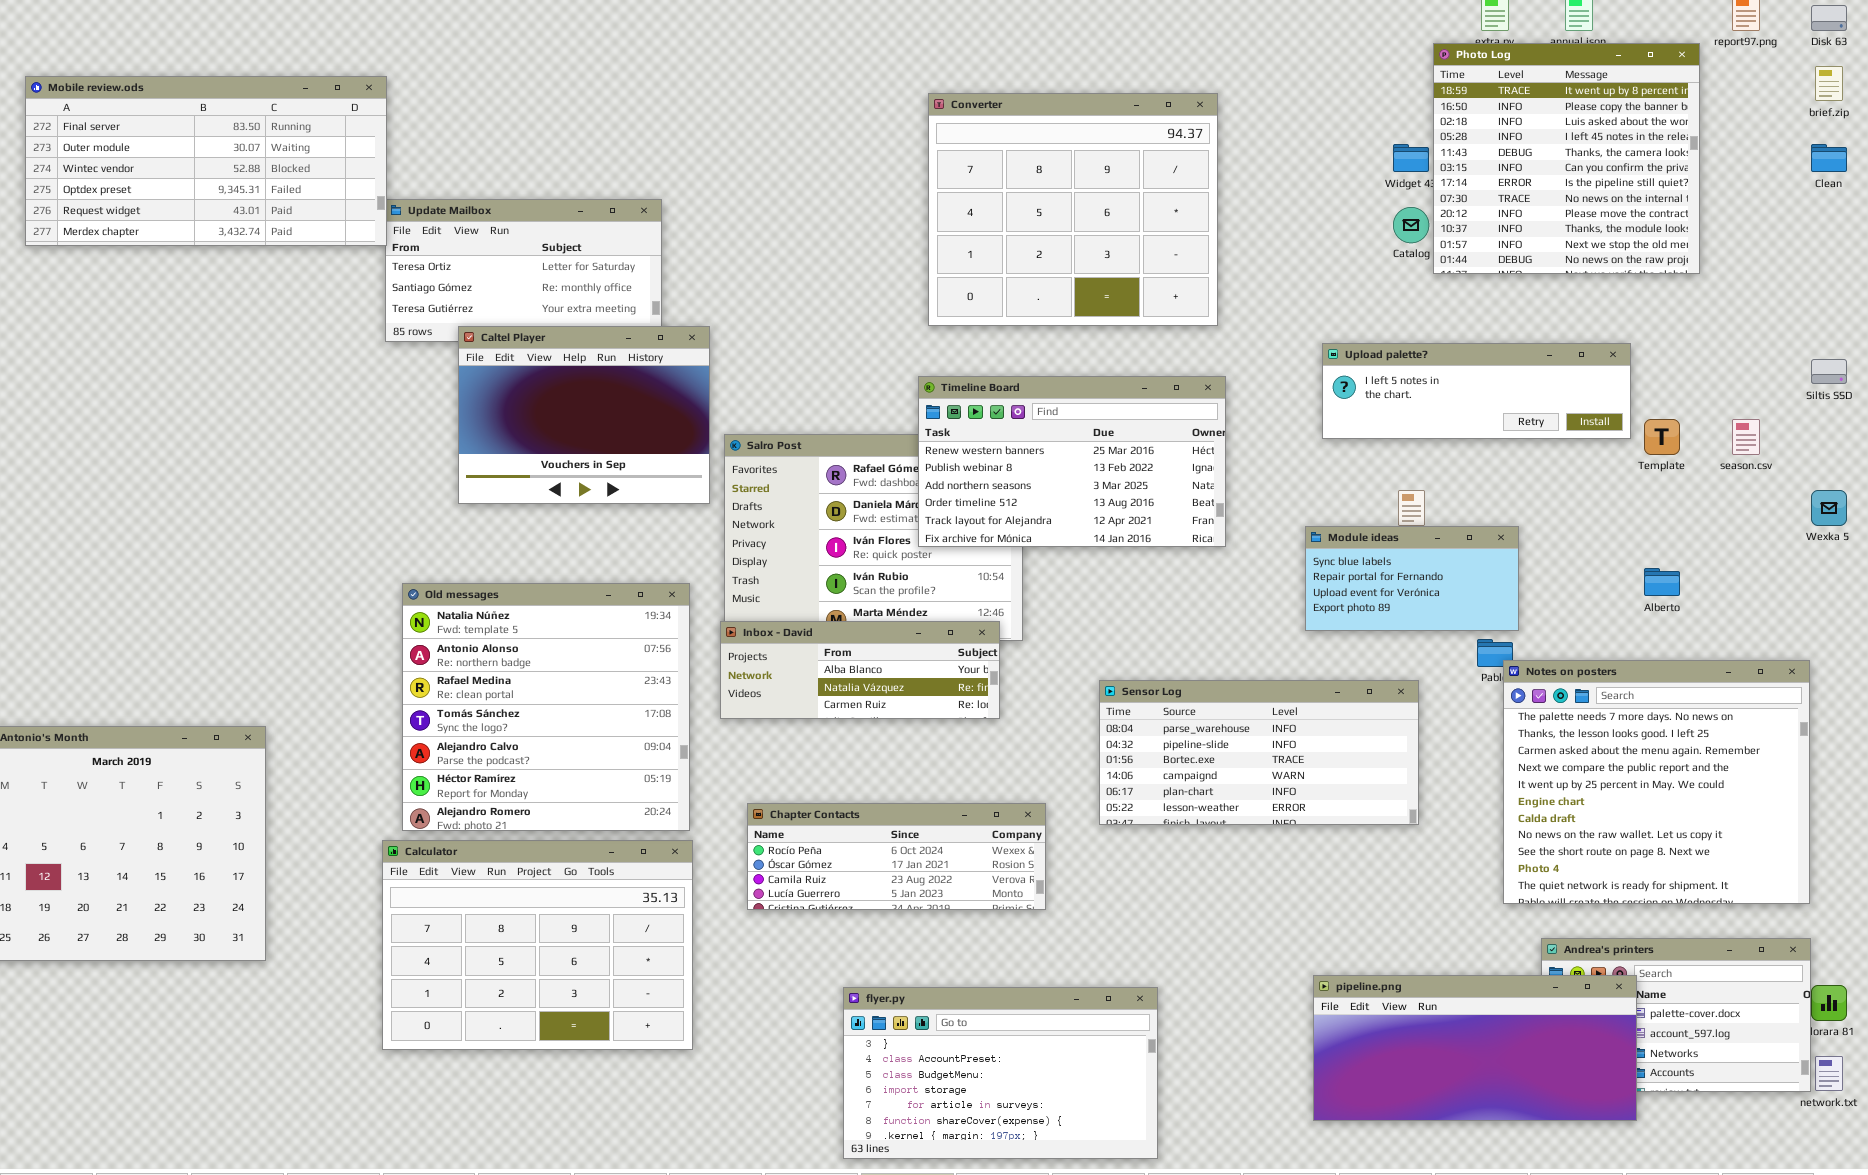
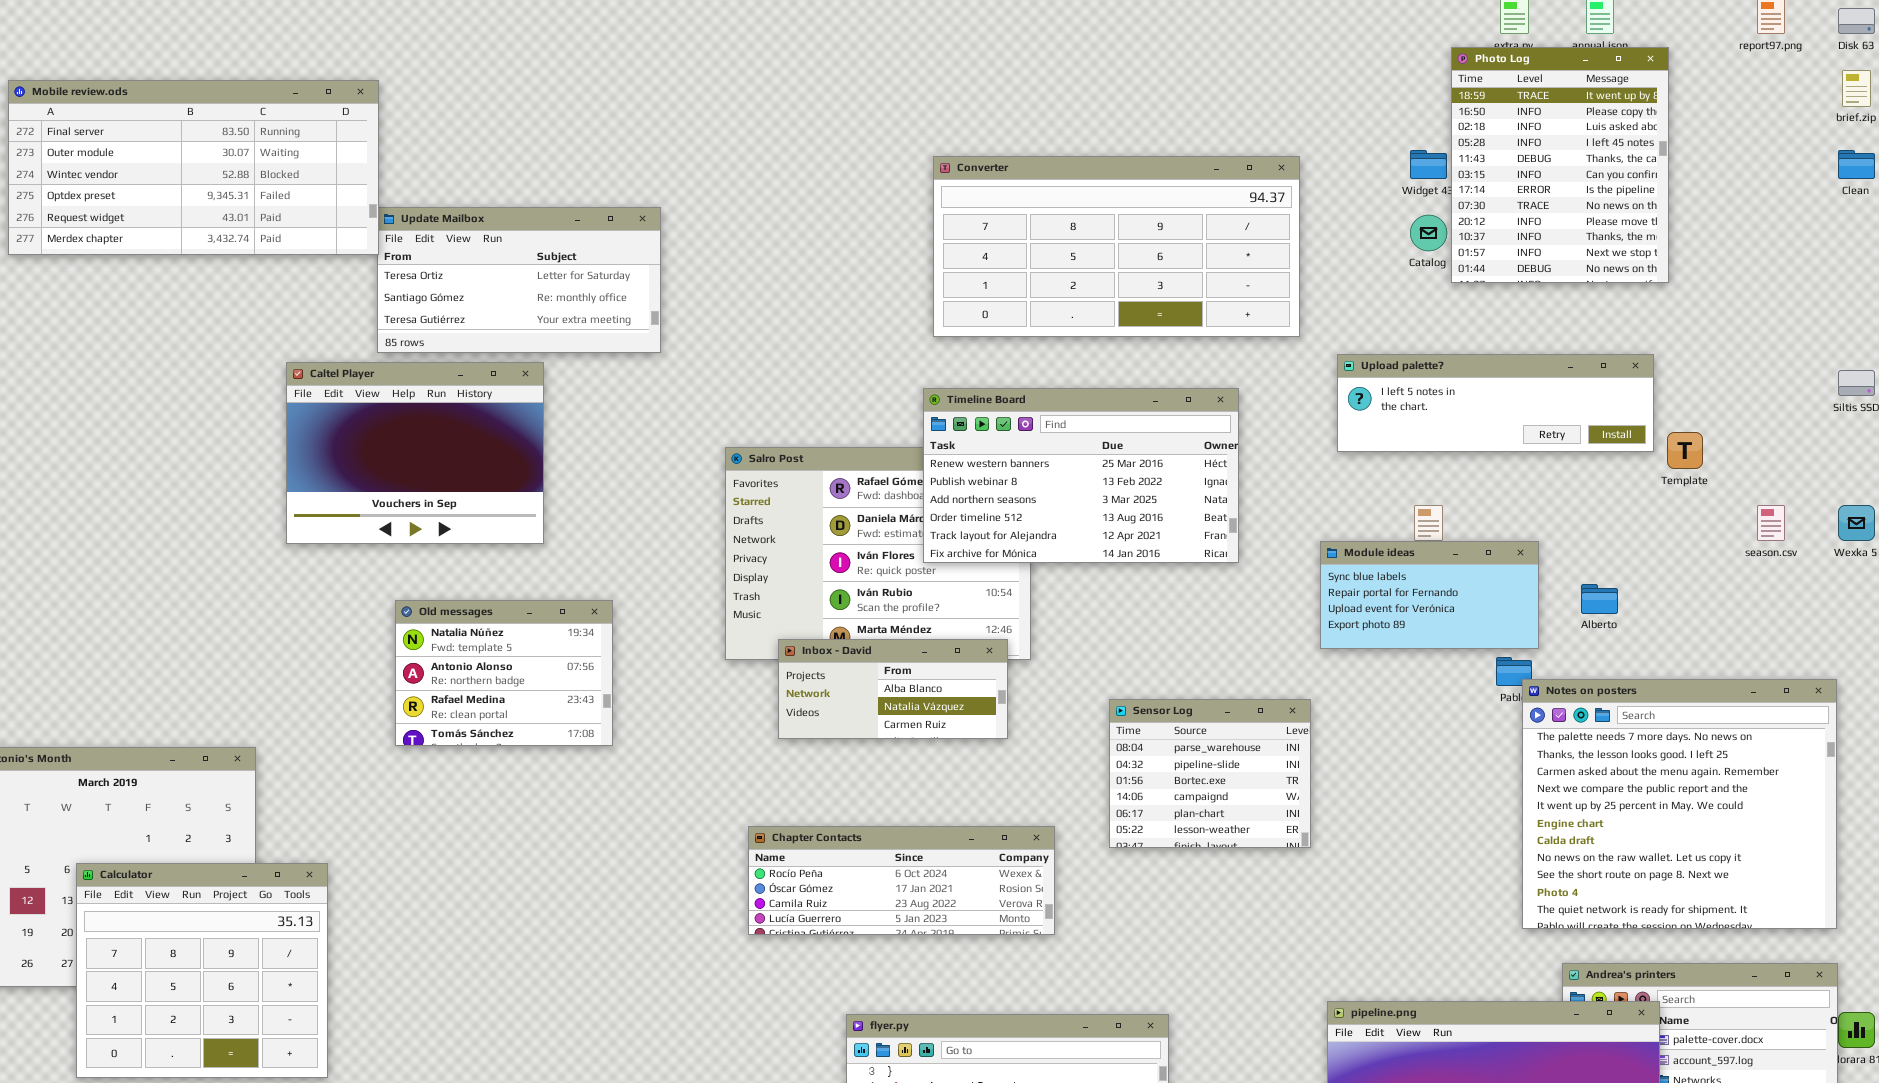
Photo Log: [1433,43,1700,274] -> [1451,47,1669,283], resized
Converter: [928,93,1218,326] -> [933,156,1300,337], resized
Caltel Player: [458,326,710,504] -> [286,362,544,544], moved
season.csv: [1732,419,1760,455] -> [1757,505,1785,541], moved
Alberto: [1644,568,1680,596] -> [1581,584,1618,614], moved
Old messages: [402,583,690,831] -> [395,600,613,746], resized
Inbox - David: [720,621,1000,719] -> [778,639,1008,739], resized
Sensor Log: [1099,680,1419,825] -> [1109,699,1311,848], resized
Calculator: [382,840,693,1050] -> [76,863,328,1078], moved, resized

